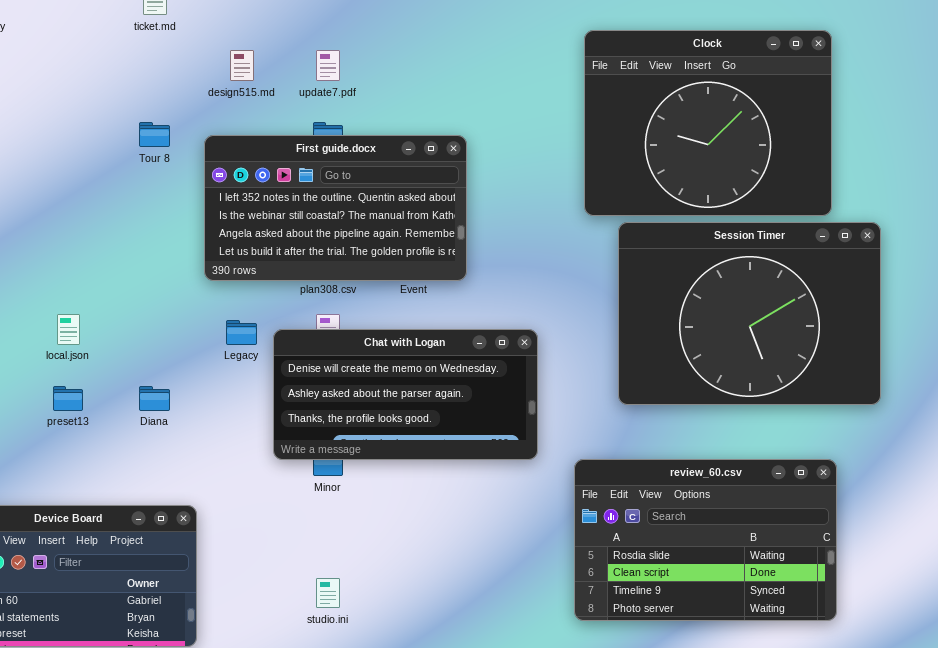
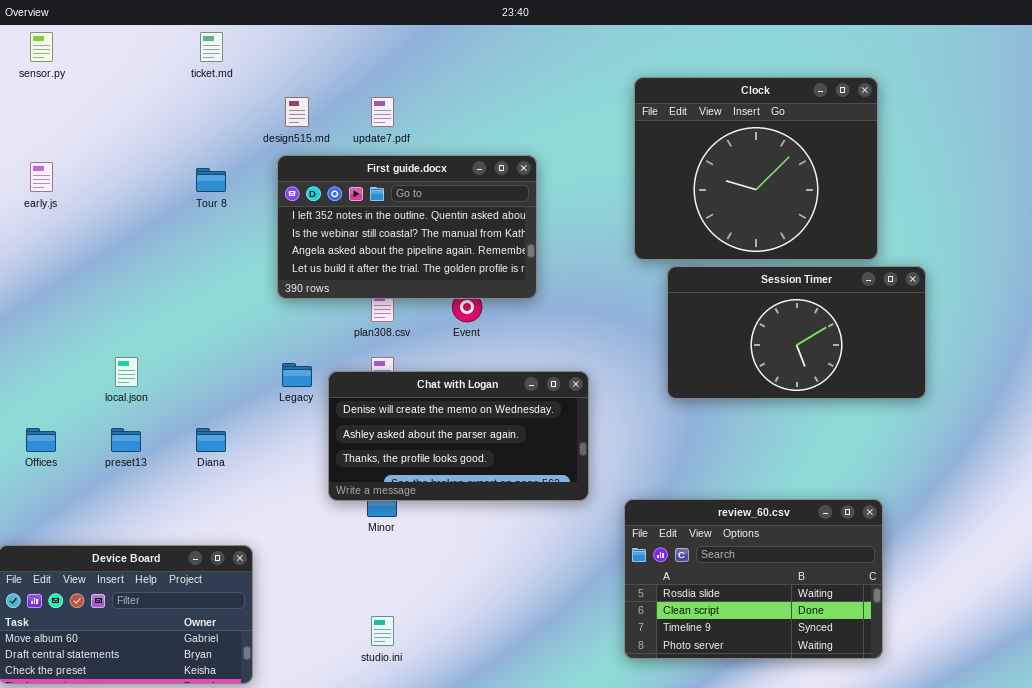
First guide.docx: [204,135,467,281] -> [277,155,537,299], moved
Session Timer: [618,222,881,405] -> [667,266,926,399], resized

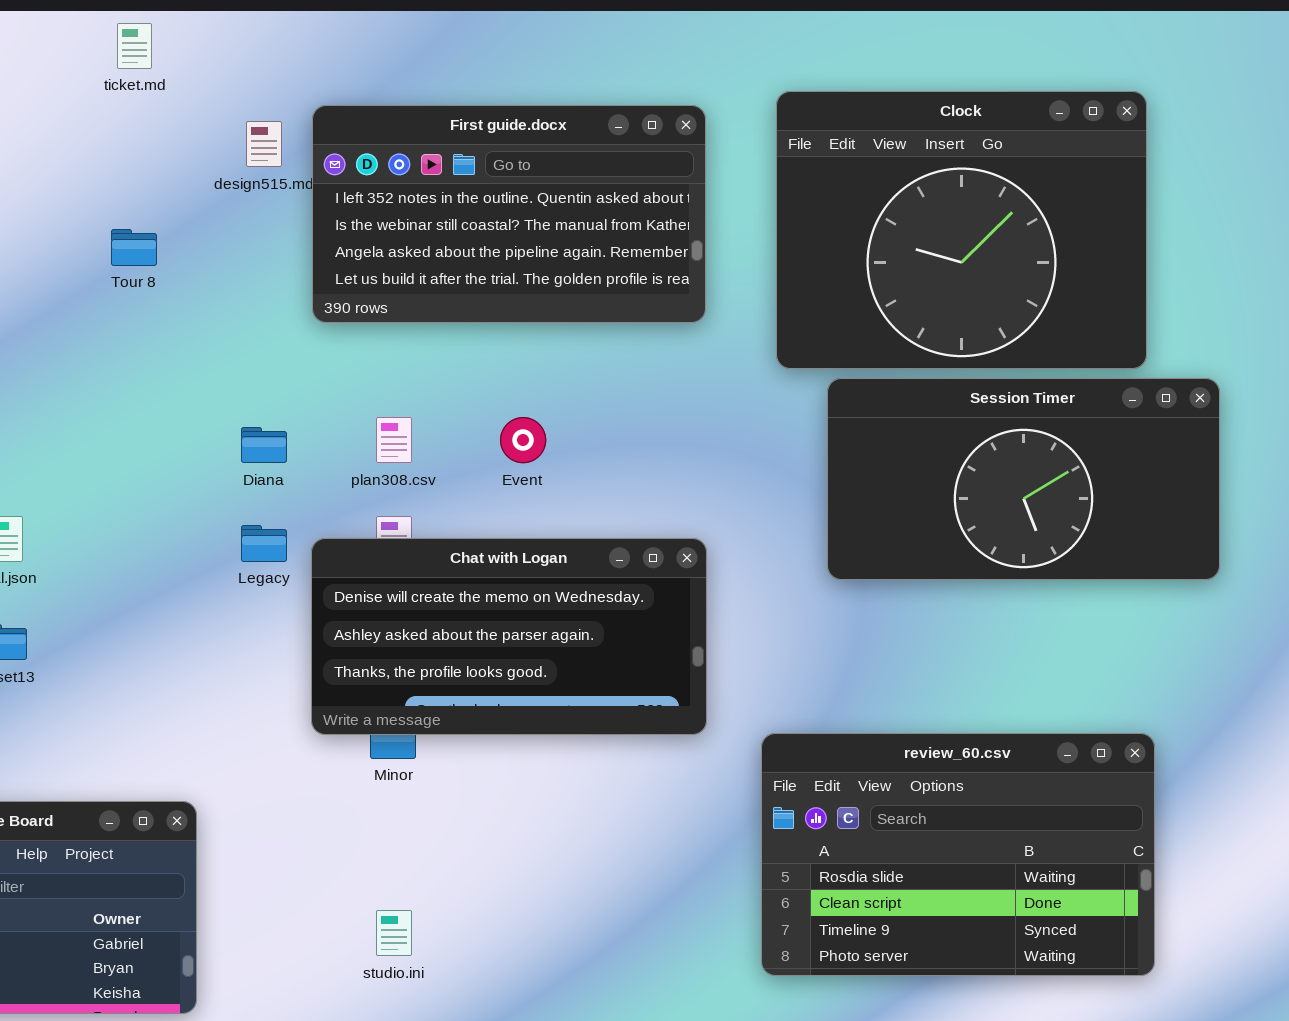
First guide.docx: [277,155,537,299] -> [312,105,706,323], moved
Diana: [196,428,226,452] -> [241,427,287,463], moved

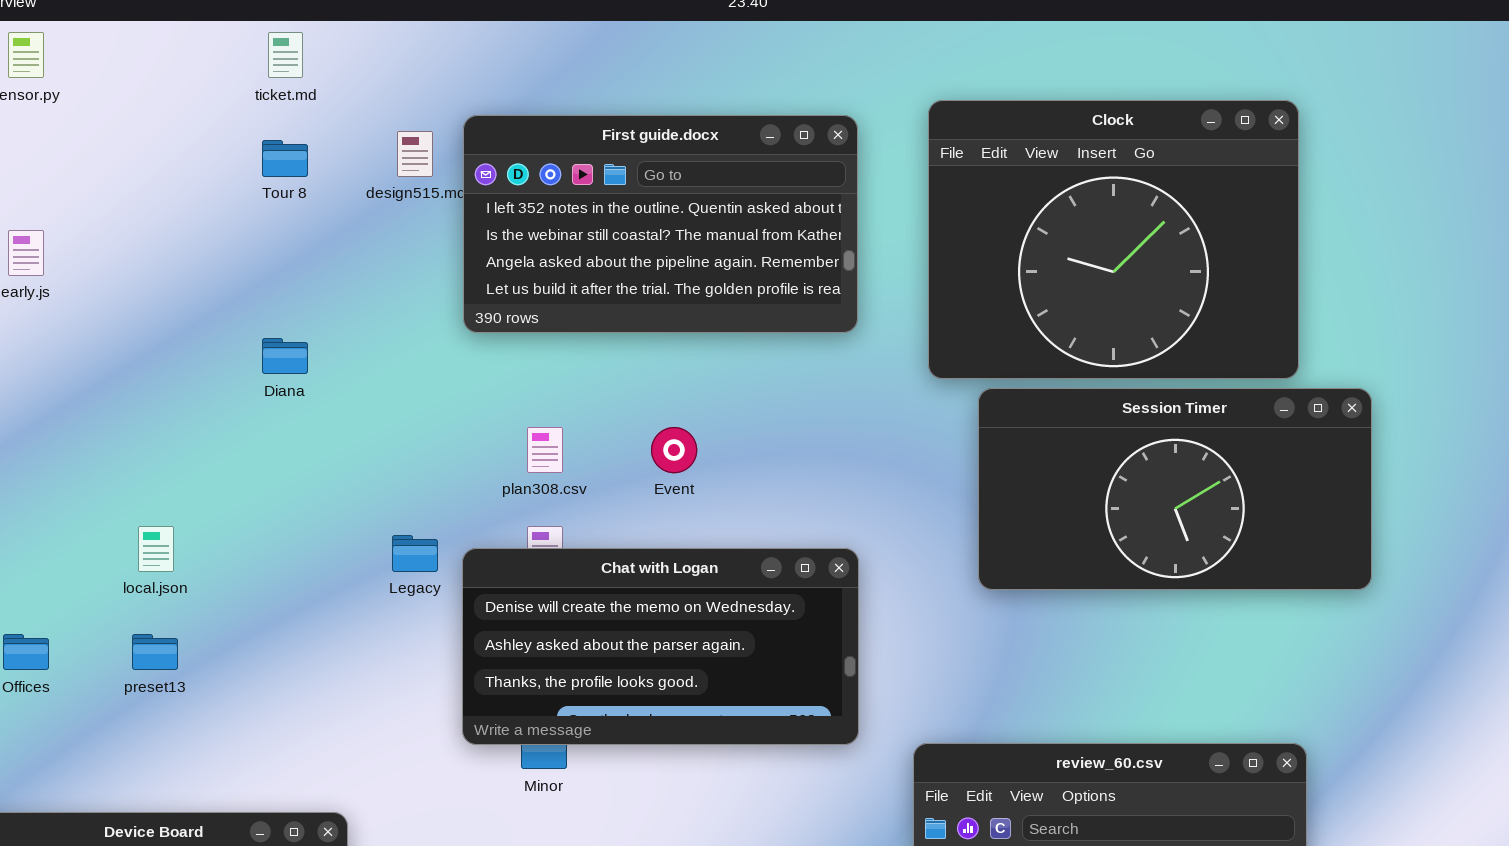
Tour 8: [111,229,157,266] -> [262,140,308,177], moved
Diana: [241,427,287,463] -> [262,338,308,374], moved

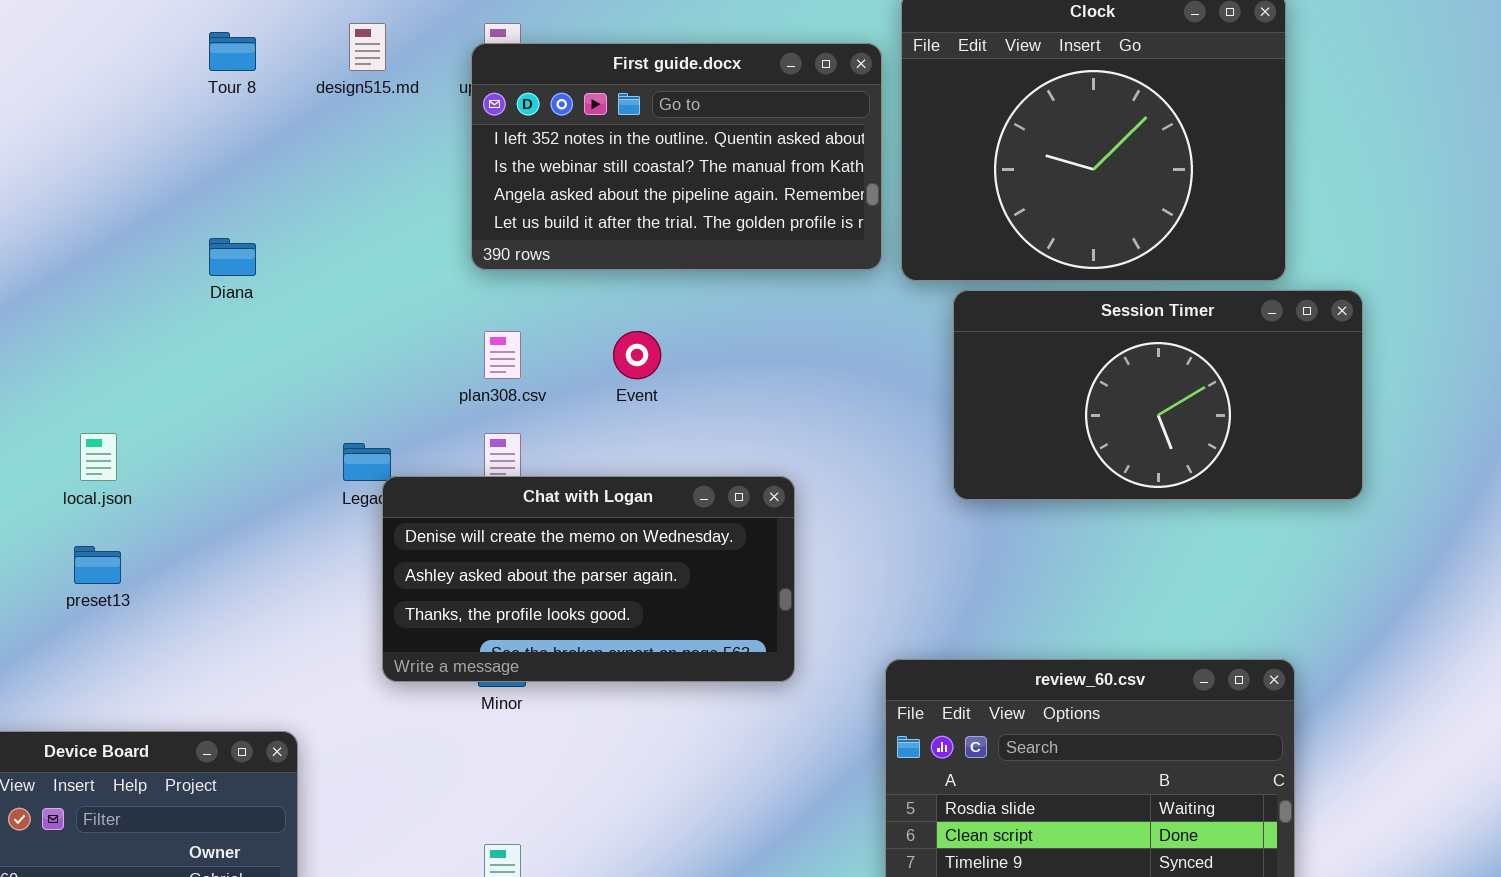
First guide.docx: [463,115,858,333] -> [471,43,882,270], moved
Chat with Logan: [462,548,859,745] -> [382,476,795,682], moved

